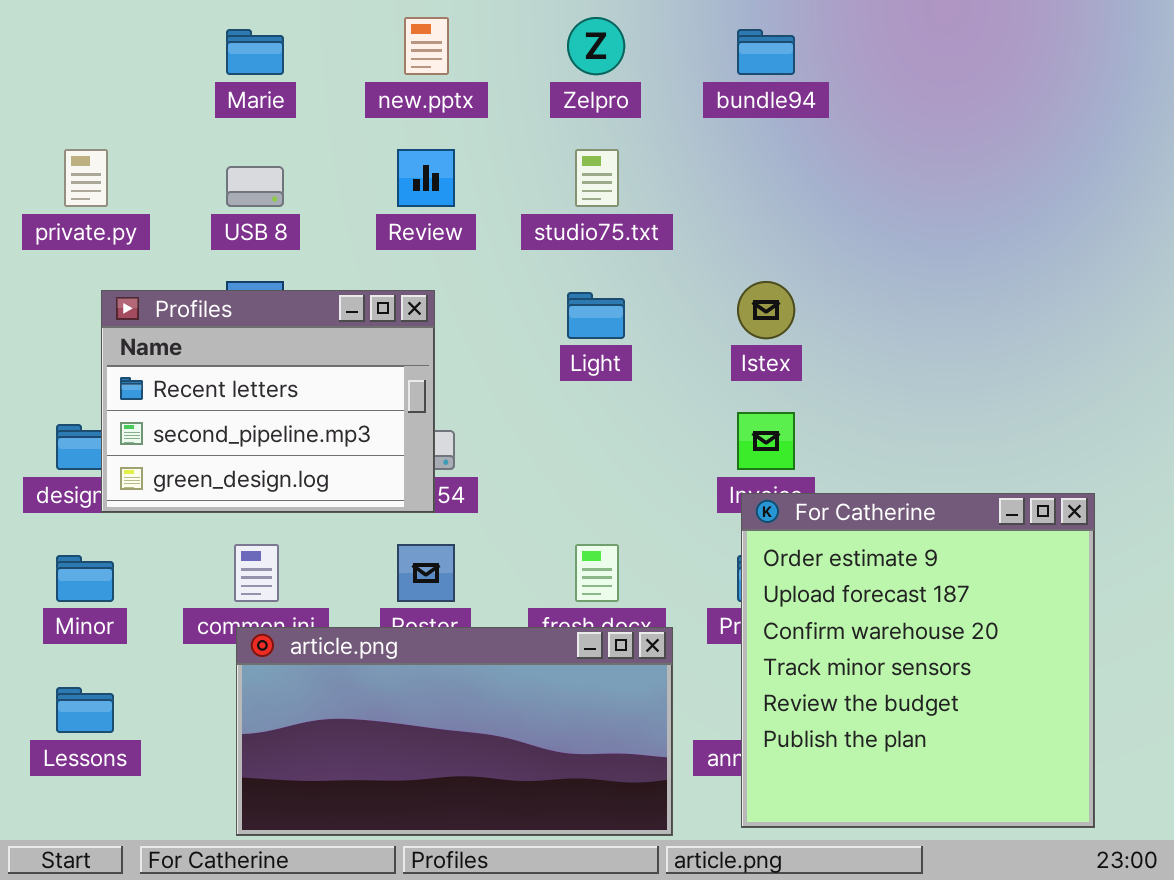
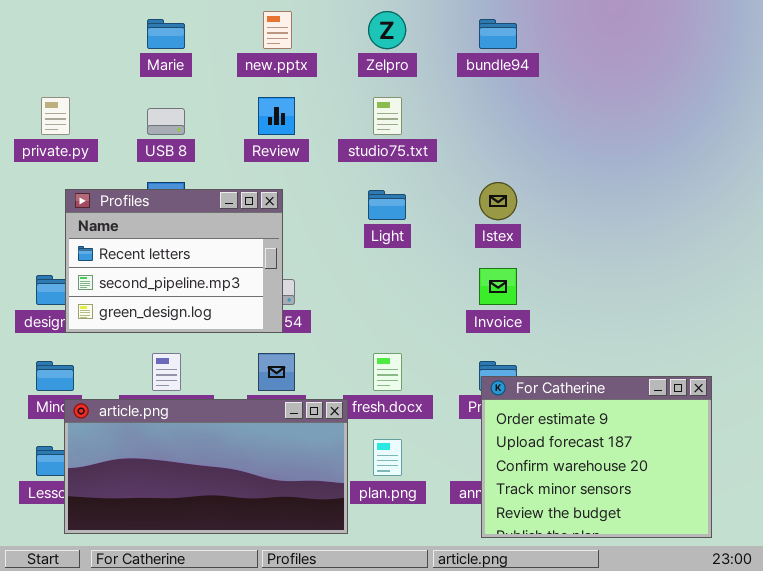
For Catherine: [741,493,1095,828] -> [481,376,712,538], resized
article.png: [236,627,673,836] -> [64,399,348,534], moved

